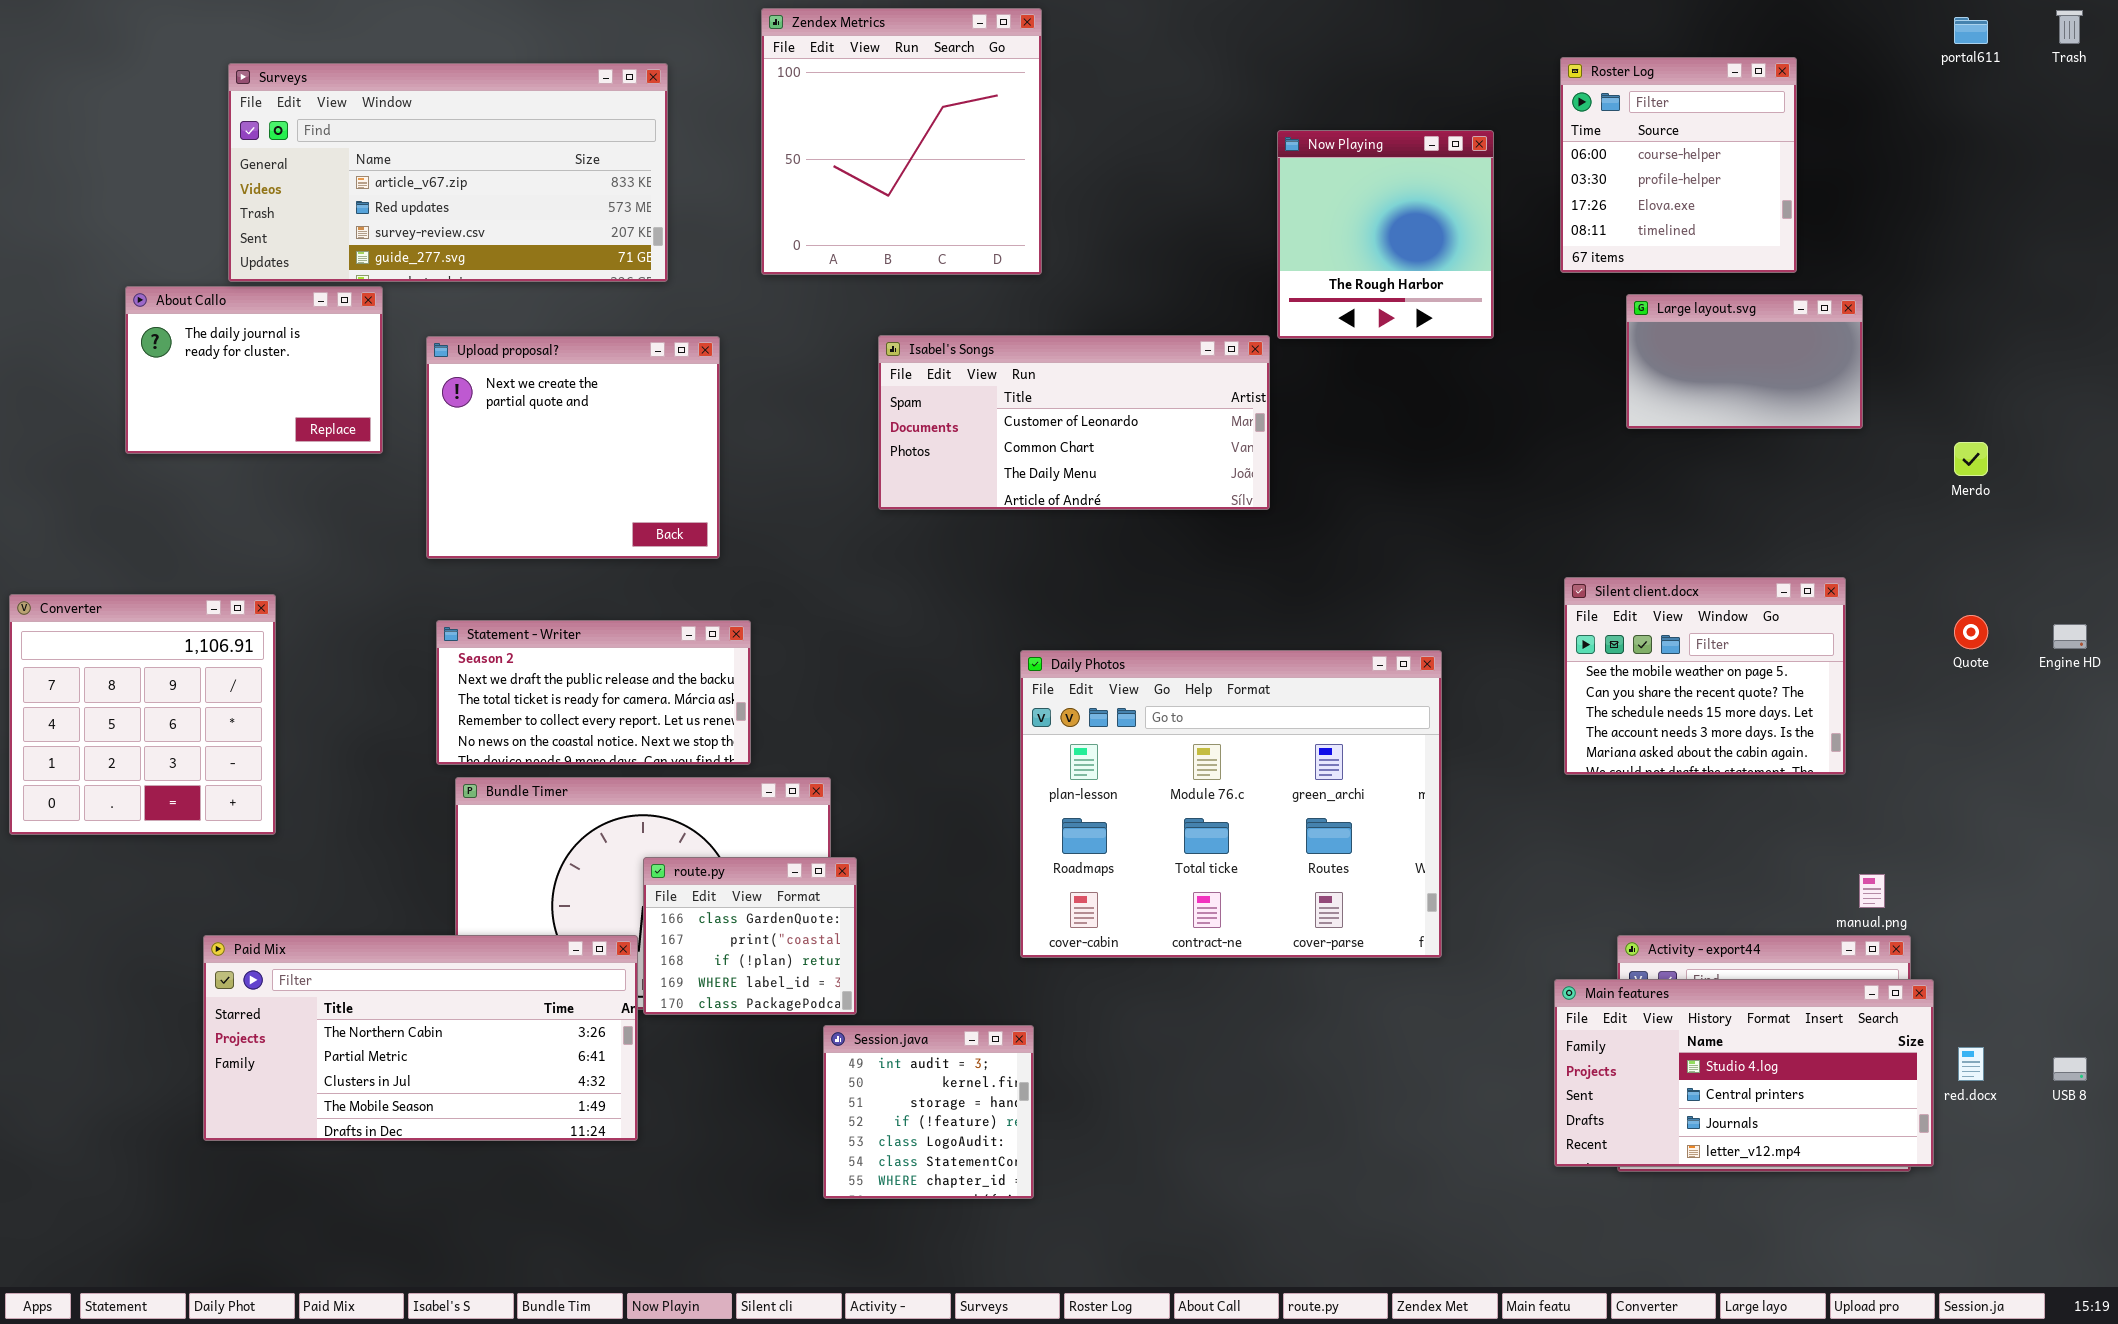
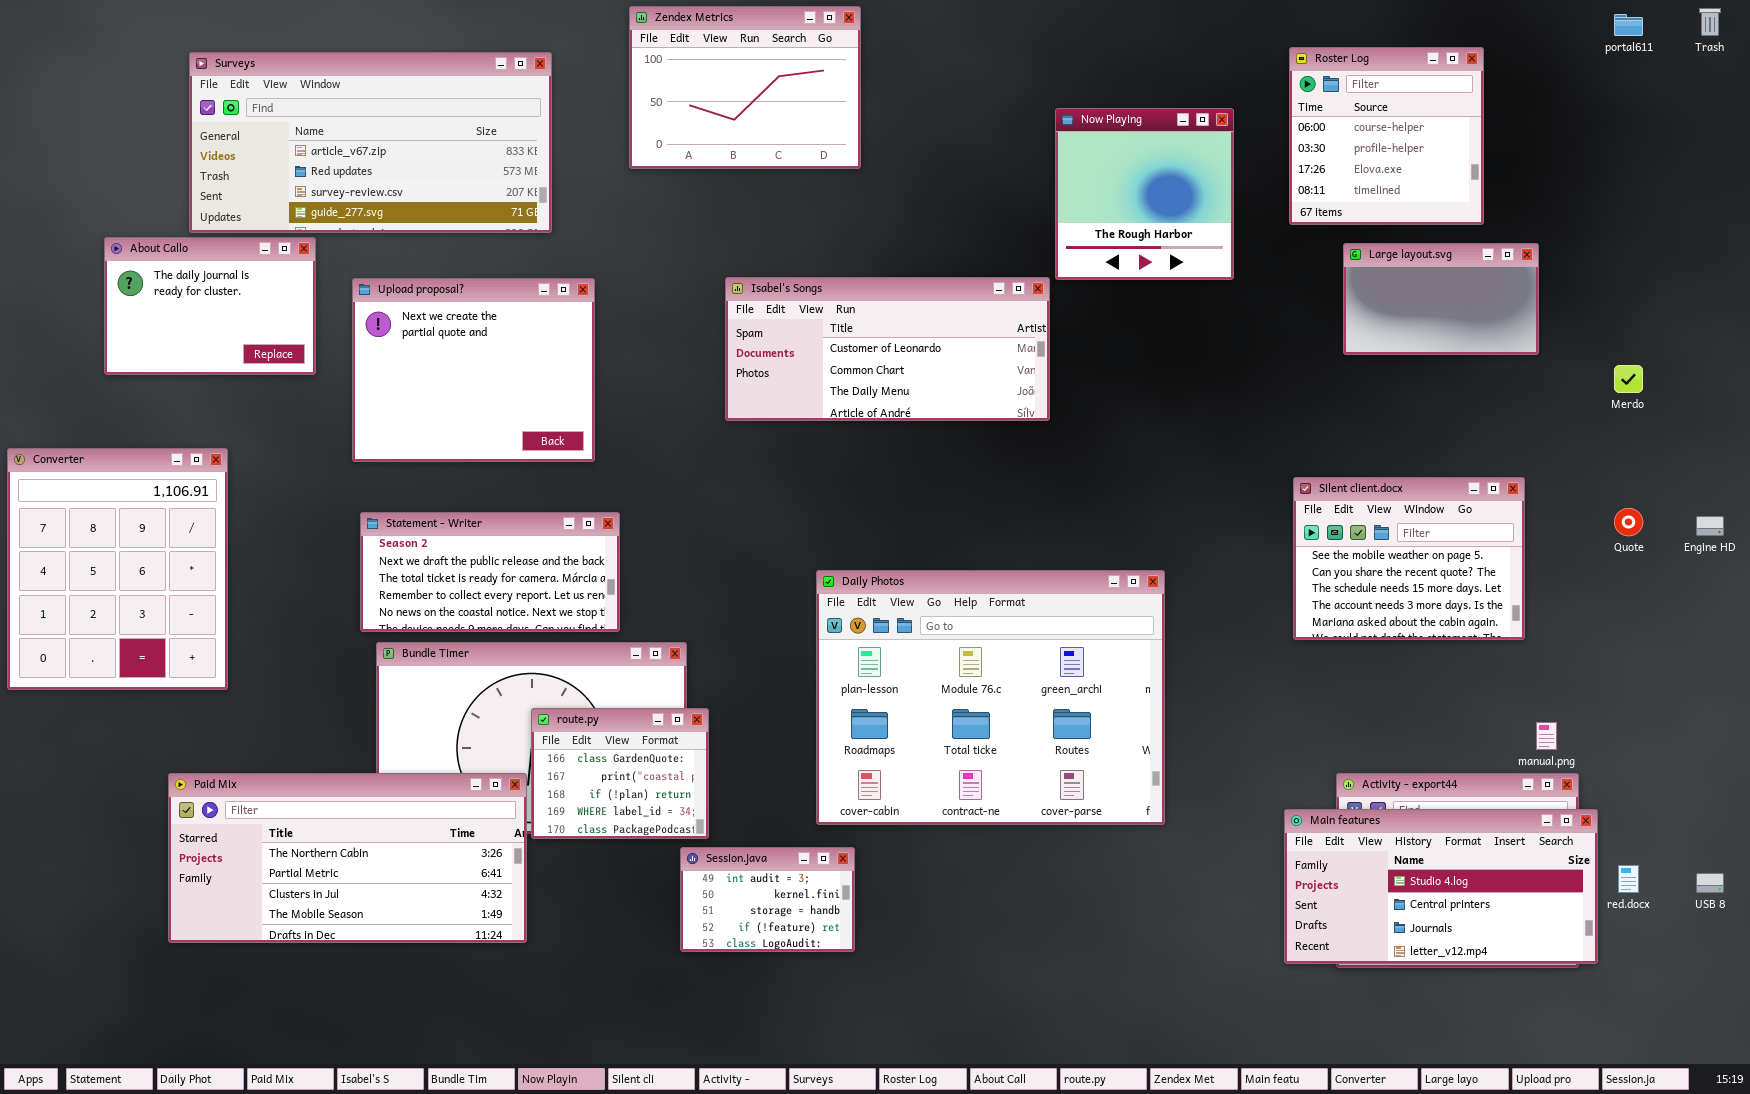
Zendex Metrics: [761,8,1042,275] -> [629,6,861,169], resized
Converter: [9,594,276,835] -> [7,448,228,690], resized
Daily Photos: [1020,650,1442,958] -> [816,570,1165,825], moved
Session.java: [823,1025,1034,1199] -> [680,847,855,952], resized

